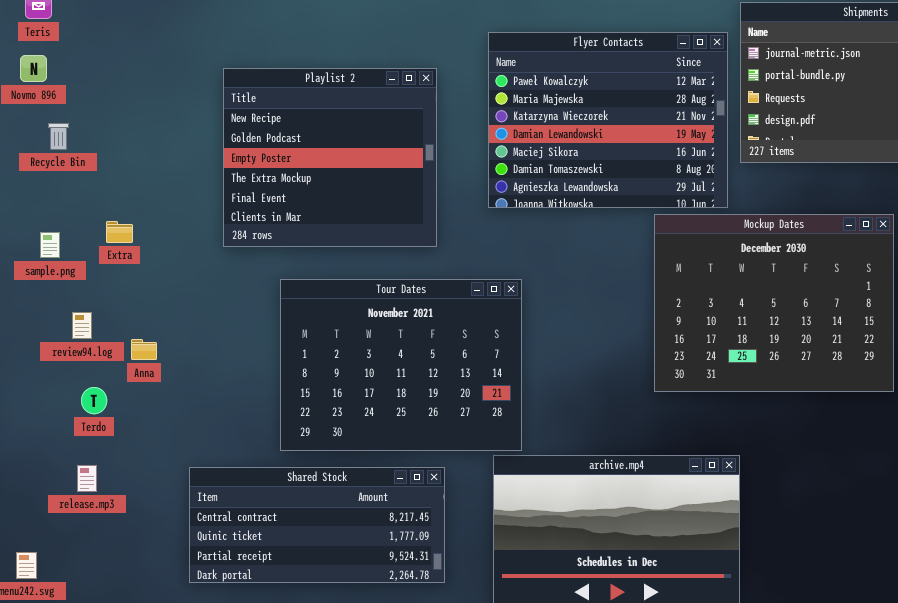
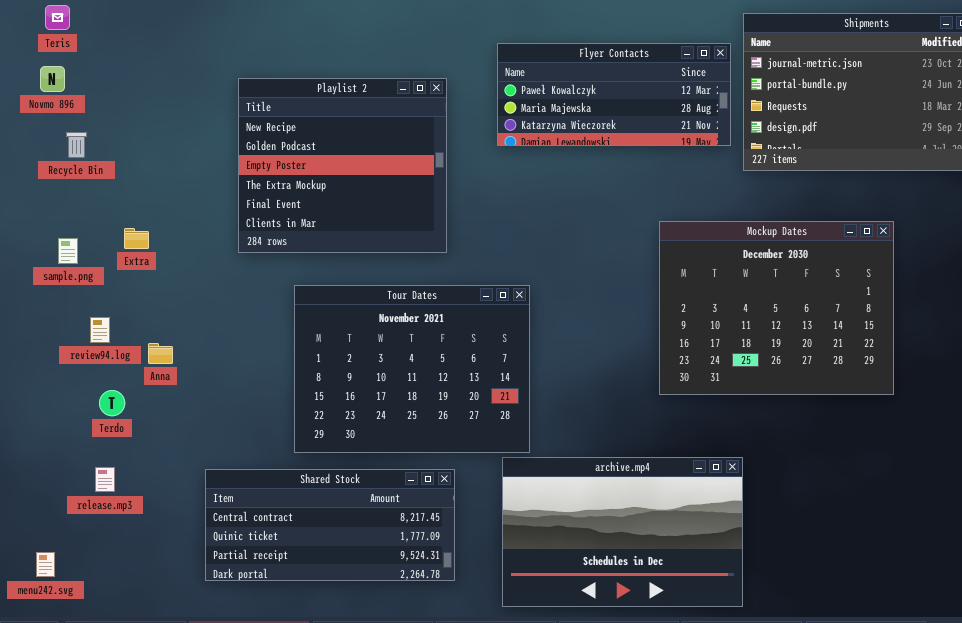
Flyer Contacts: [488,32,728,208] -> [497,43,731,146], resized

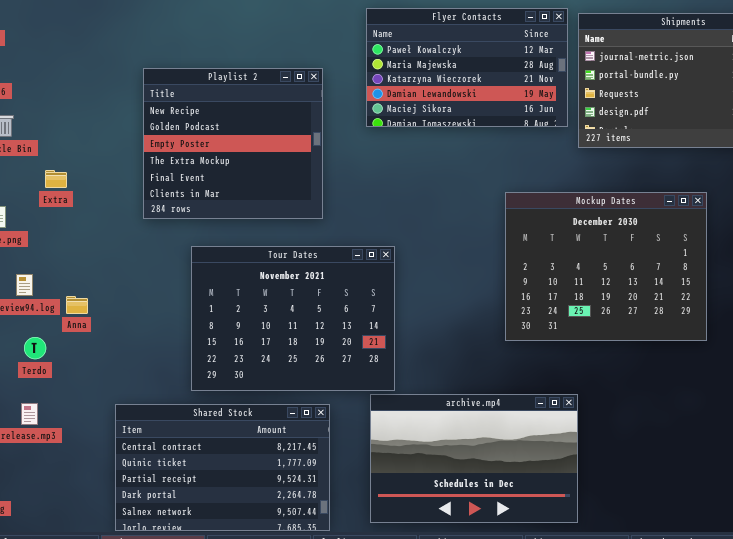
Flyer Contacts: [497,43,731,146] -> [366,8,568,127], resized
Extra: [124,228,149,249] -> [45,170,67,188], moved
Shared Stock: [205,469,455,581] -> [115,404,330,531], resized

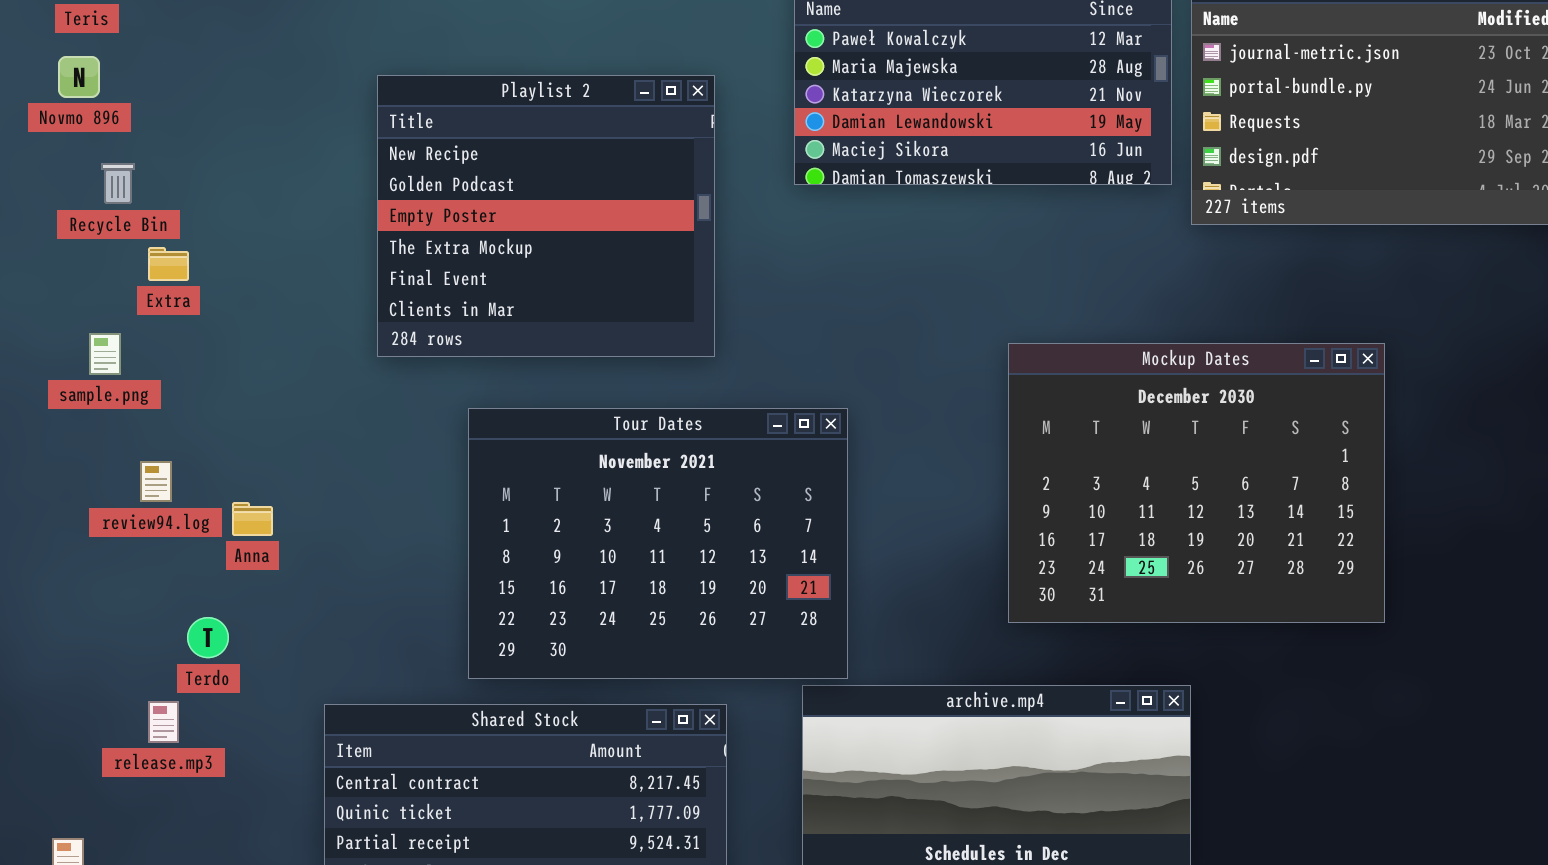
Extra: [45,170,67,188] -> [148,247,189,281], moved
Mockup Dates: [505,192,707,341] -> [1008,343,1385,623], moved
Terdo: [24,337,46,359] -> [187,617,229,658], moved

